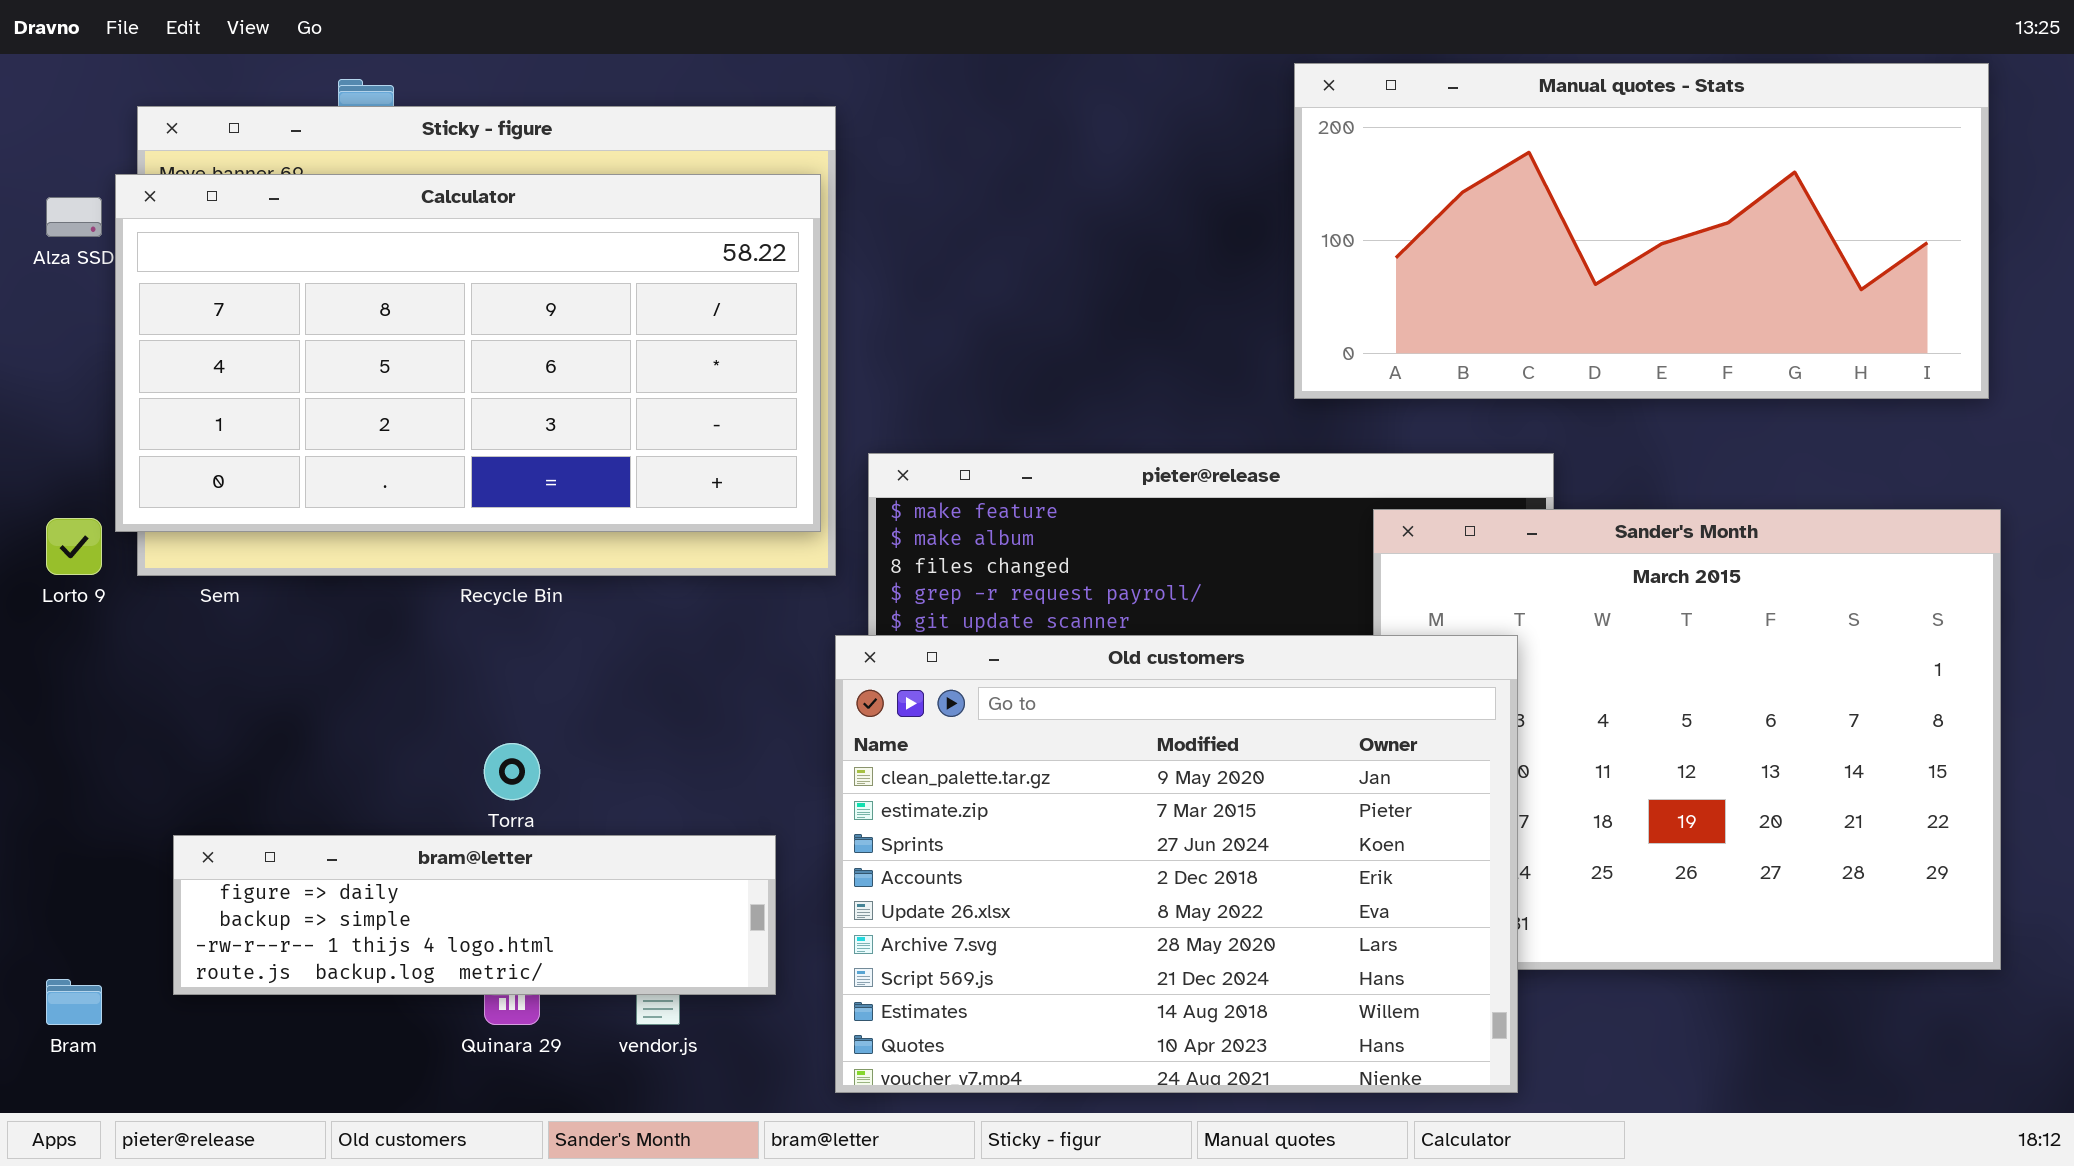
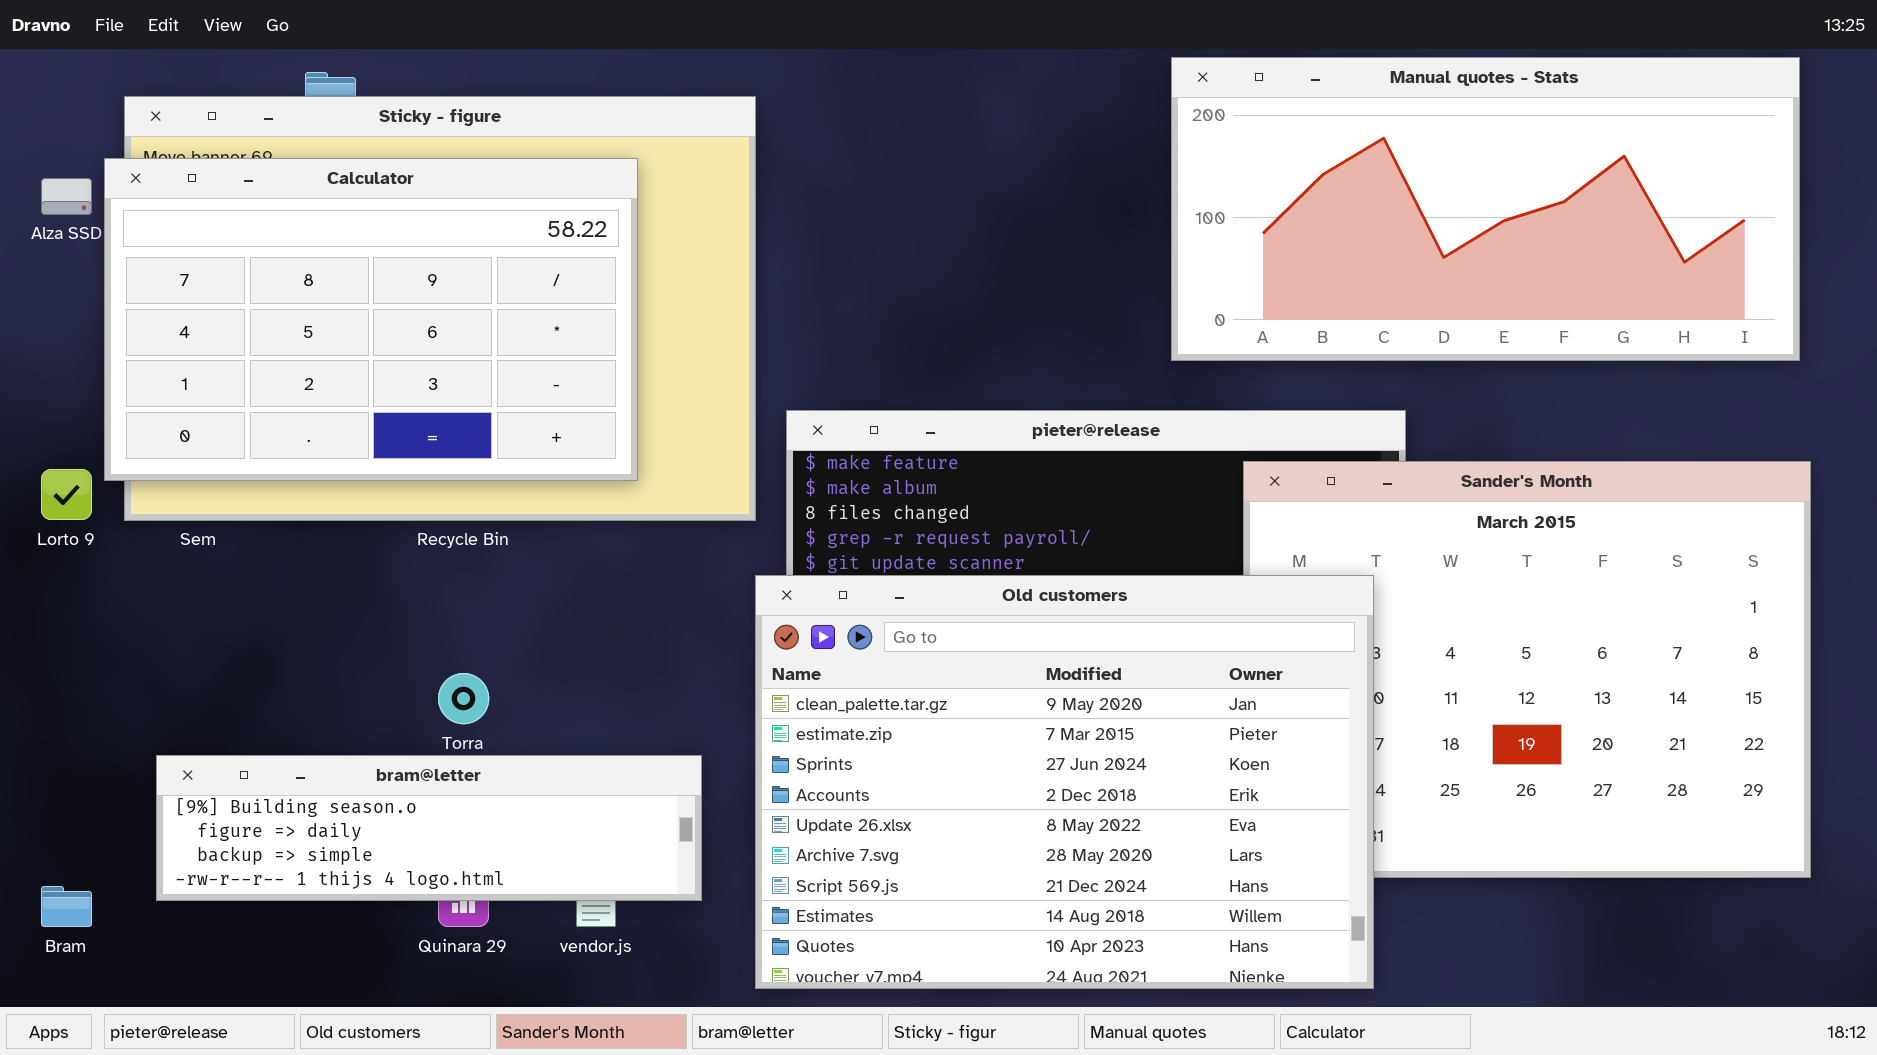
Calculator: [115,174,821,532] -> [104,158,638,481], resized
bram@letter: [173,835,776,995] -> [156,755,702,901], scrolled up 1 row

